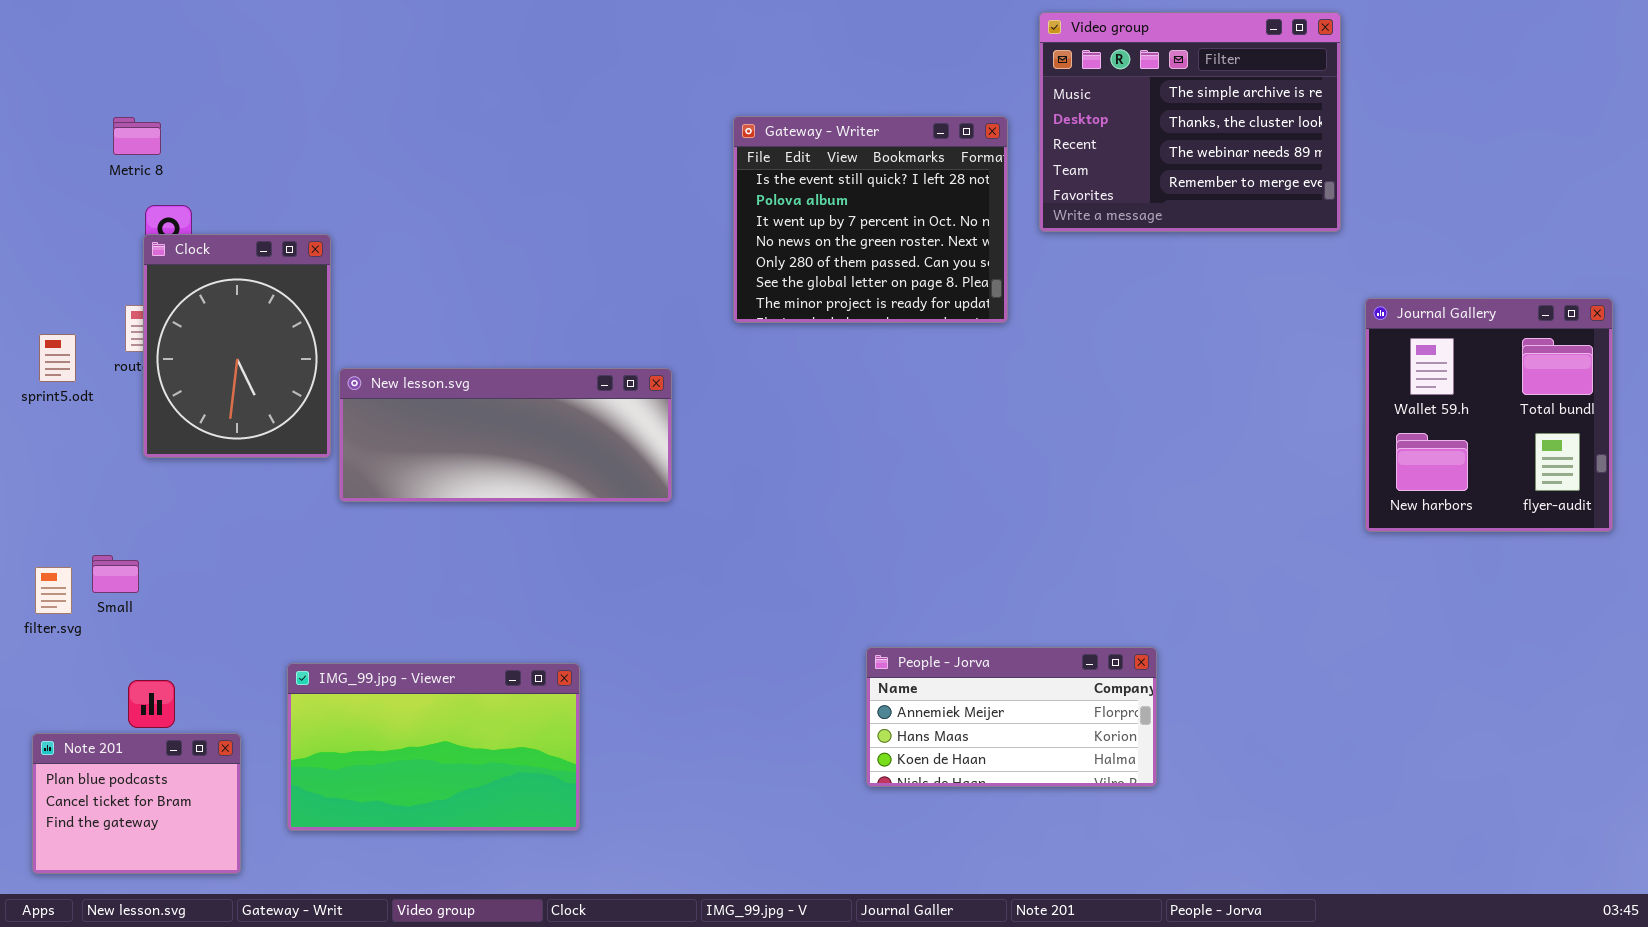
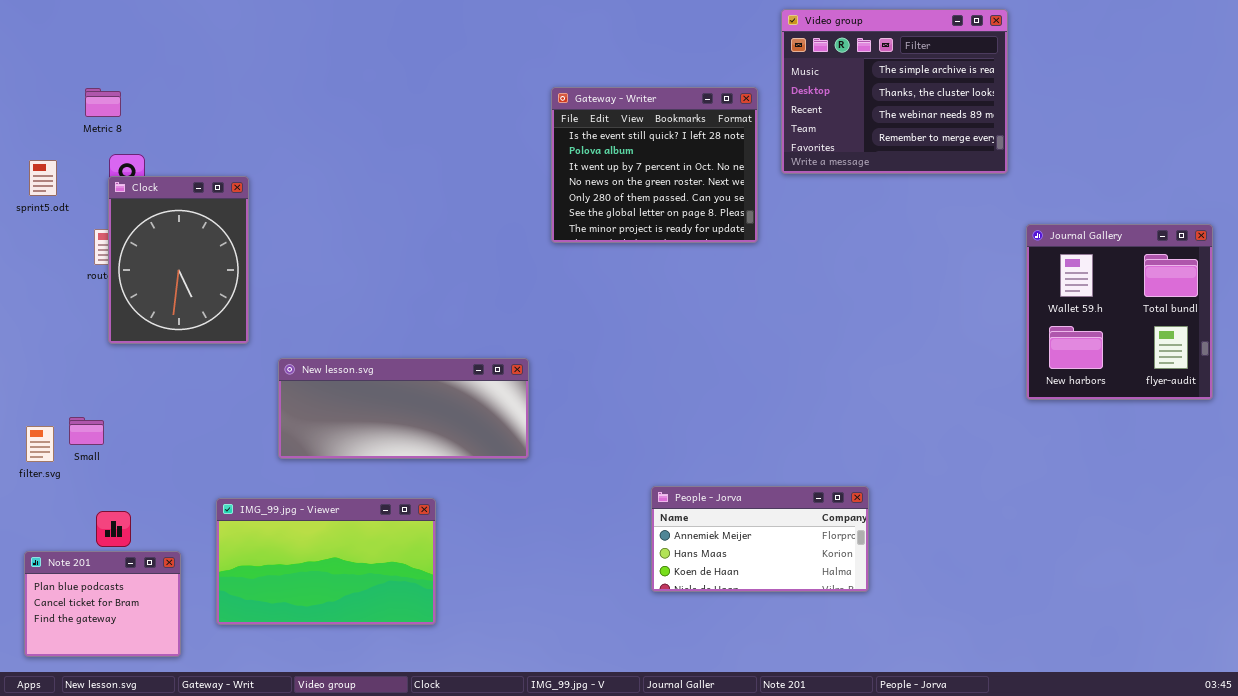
sprint5.odt: [39,334,76,382] -> [29,160,57,196], moved
New lesson.svg: [339,368,672,502] -> [278,358,529,459], moved

